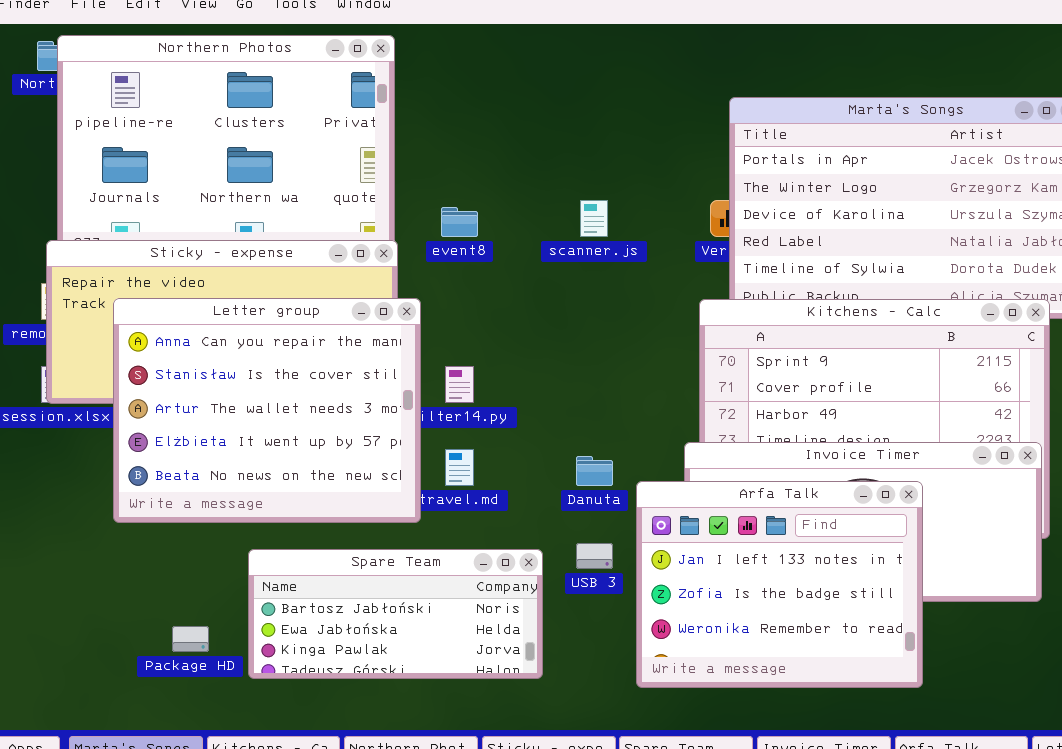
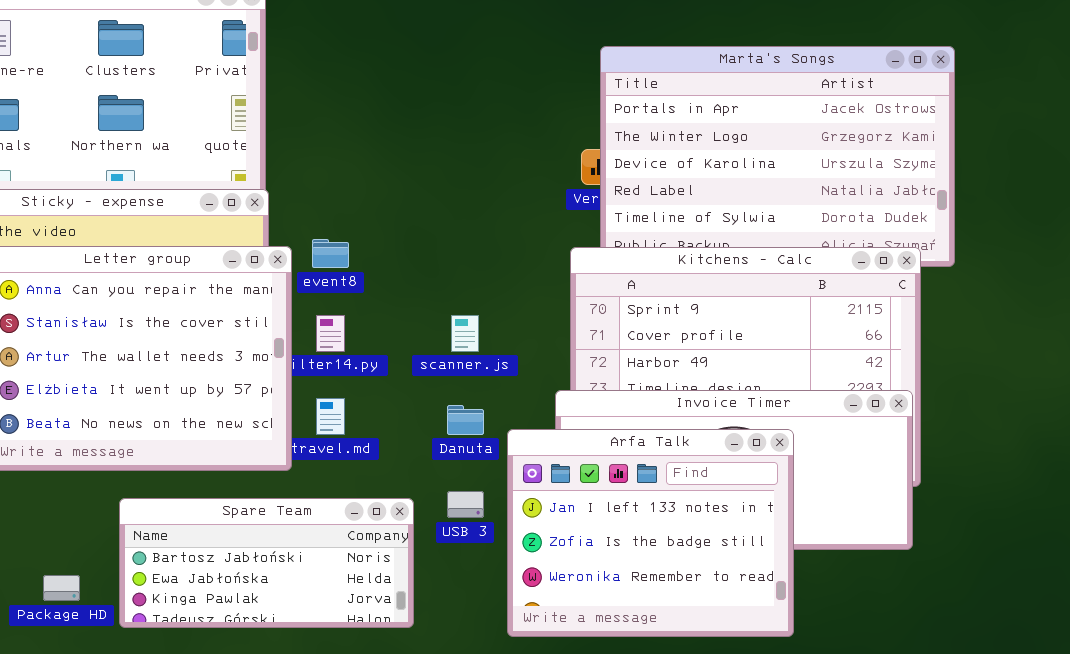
scanner.js: [580,200,608,237] -> [451,315,479,352], moved
event8: [441,207,478,237] -> [312,239,349,268], moved

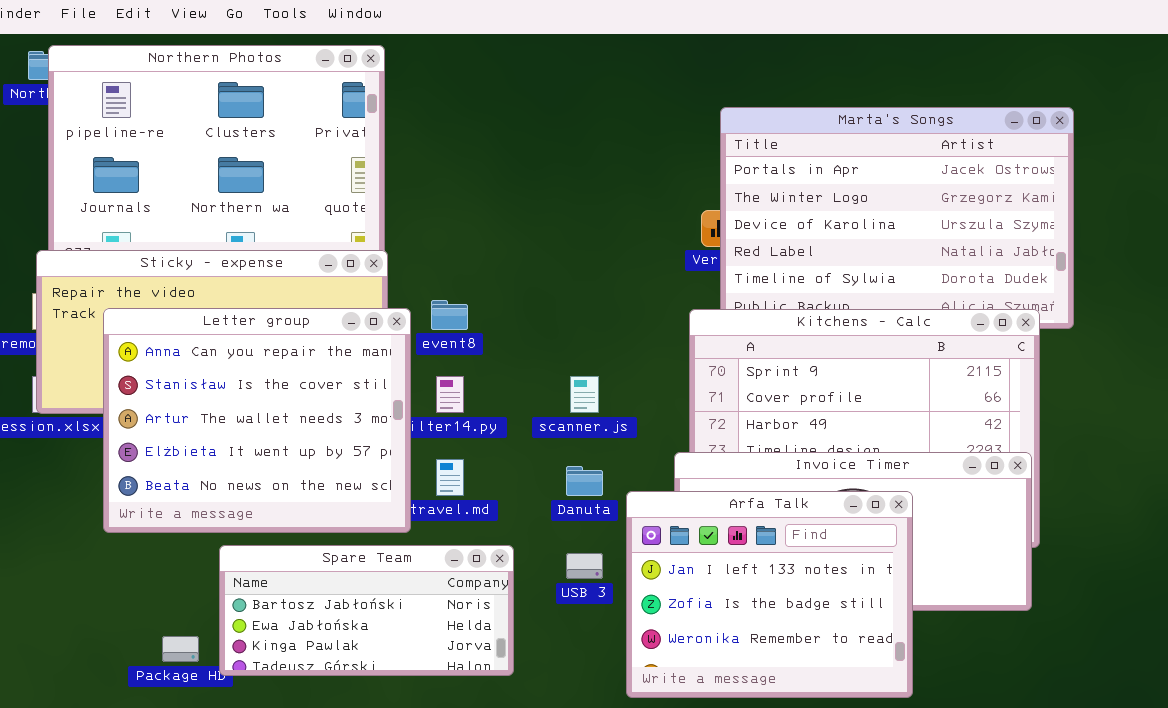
Spare Team: [119,498,414,628] -> [219,545,514,676], moved

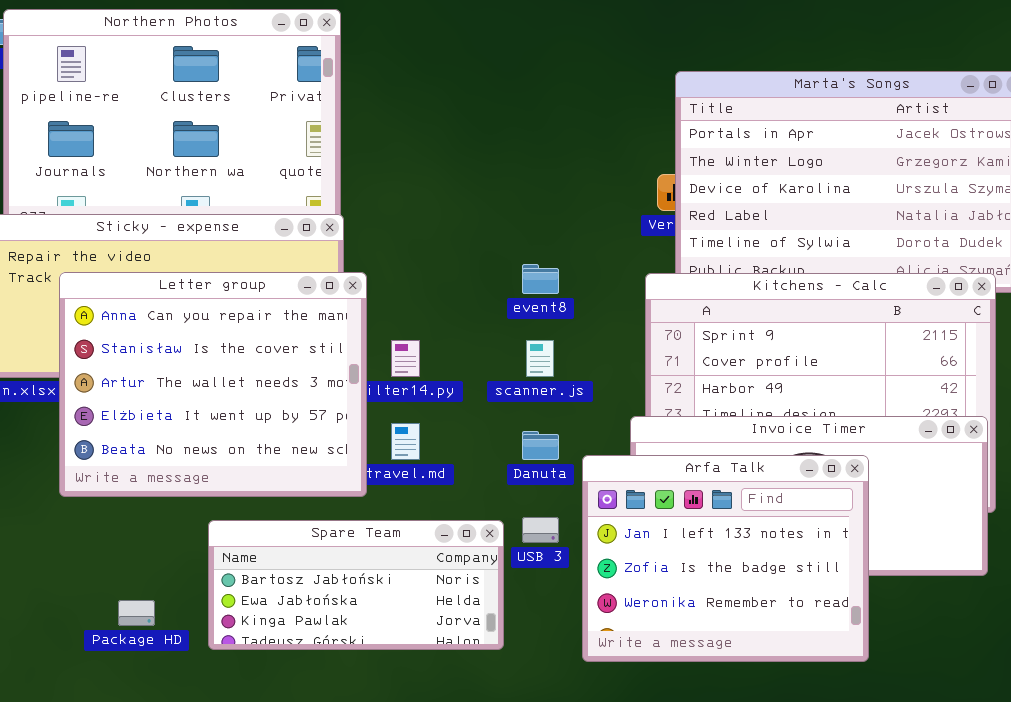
event8: [431,300,468,330] -> [522,264,559,294], moved
Spare Team: [219,545,514,676] -> [208,520,504,650], moved

